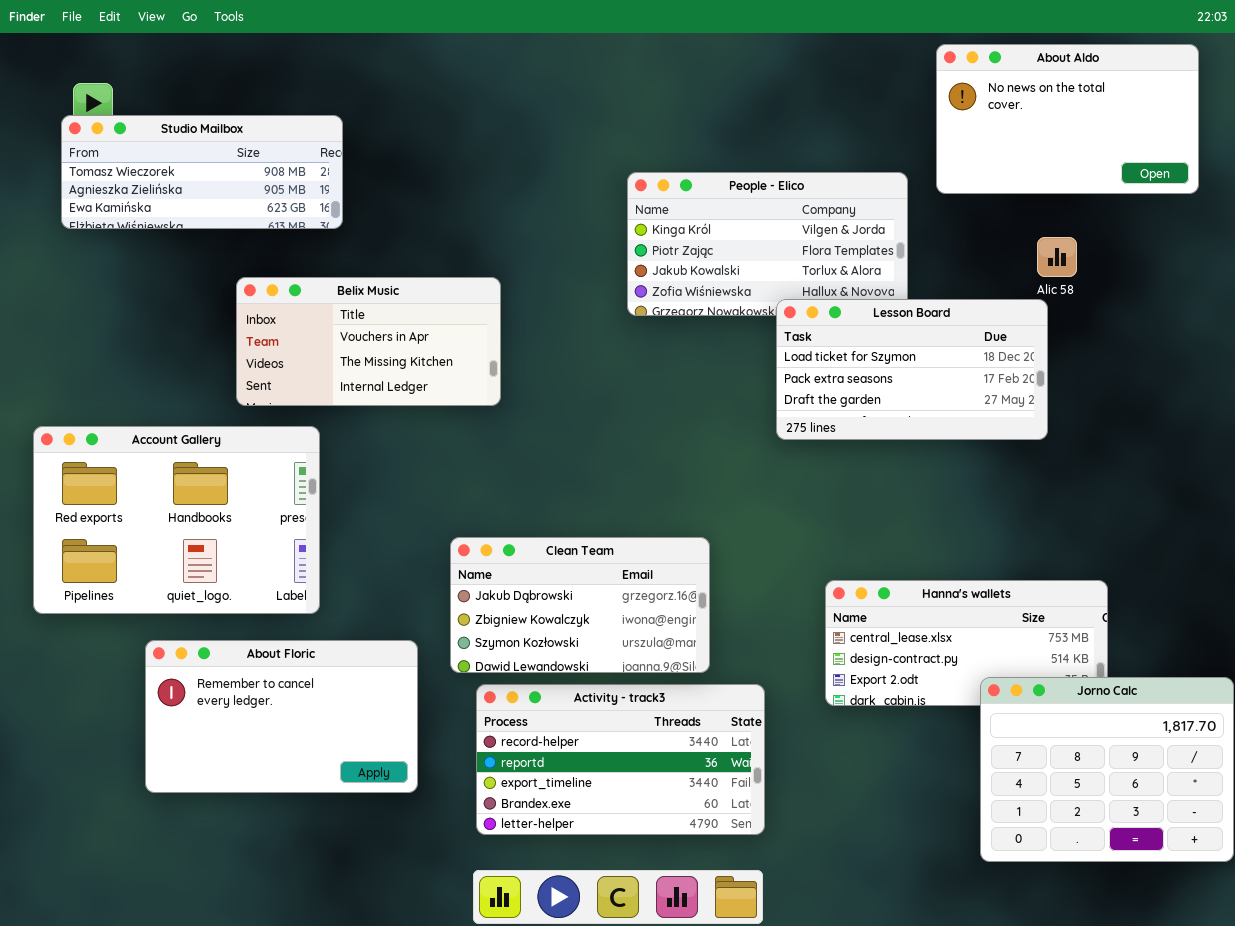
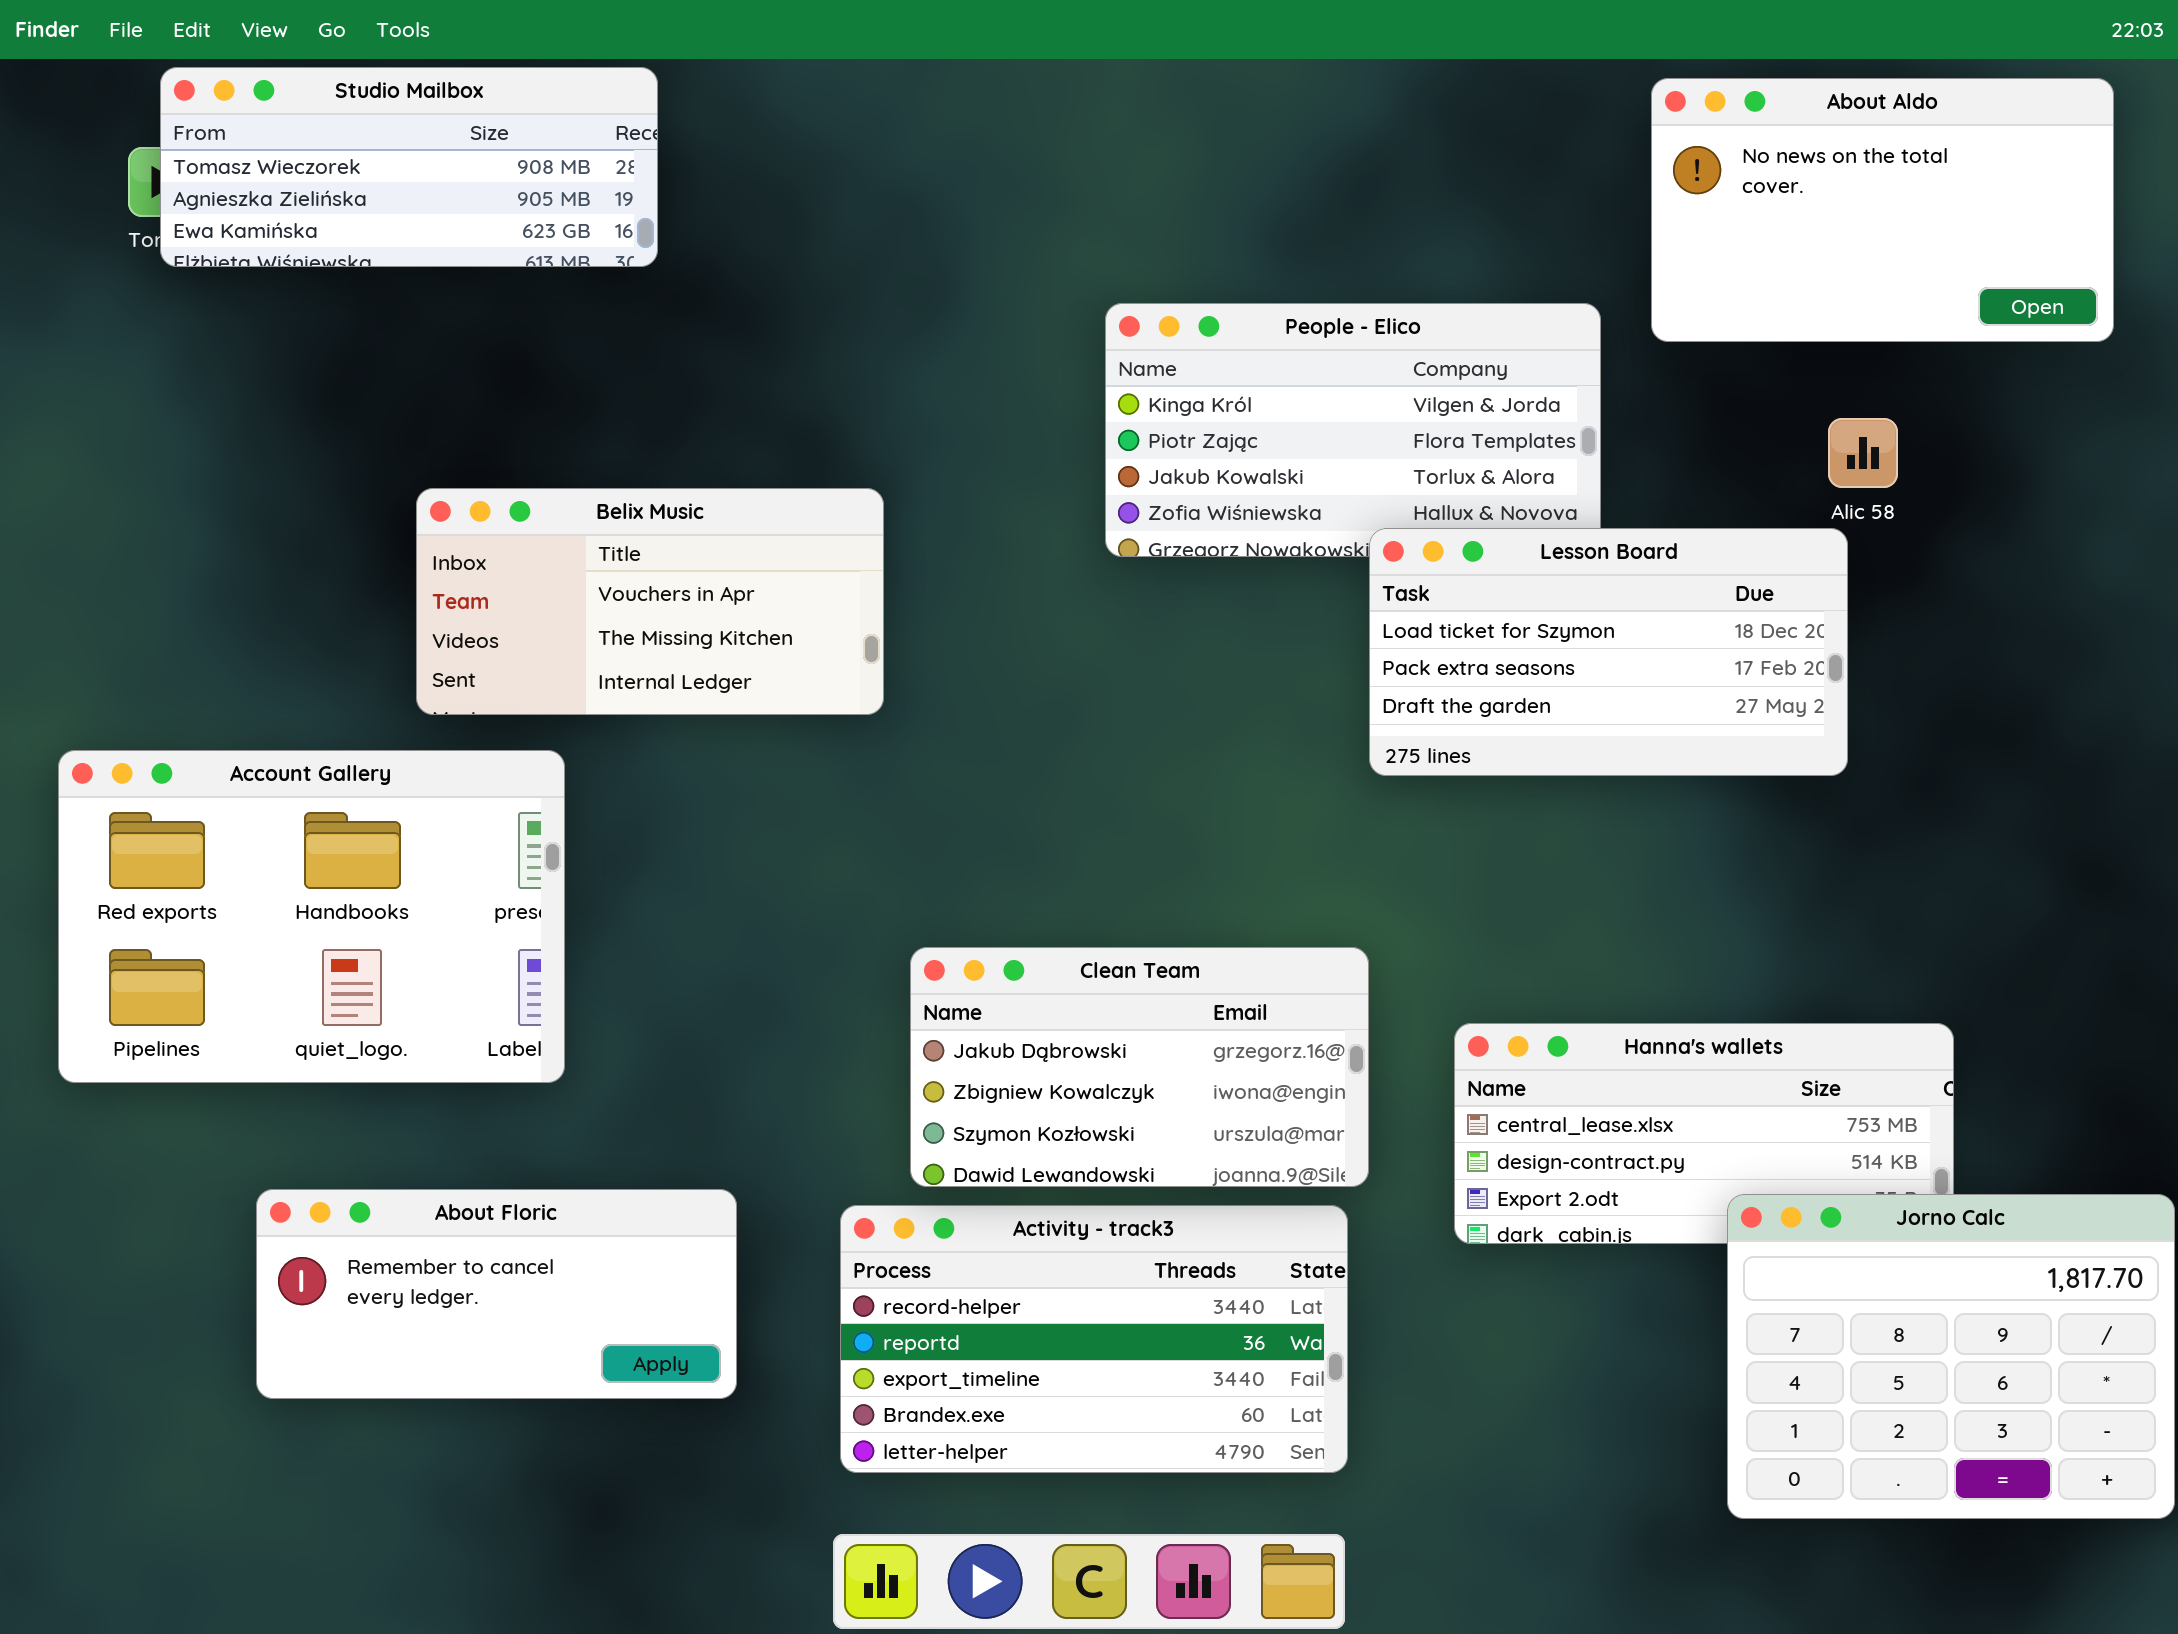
Studio Mailbox: [61,115,343,229] -> [160,67,658,267], moved
Clean Team: [450,537,710,673] -> [910,947,1369,1187], moved
About Floric: [145,640,418,793] -> [256,1189,737,1399], resized

